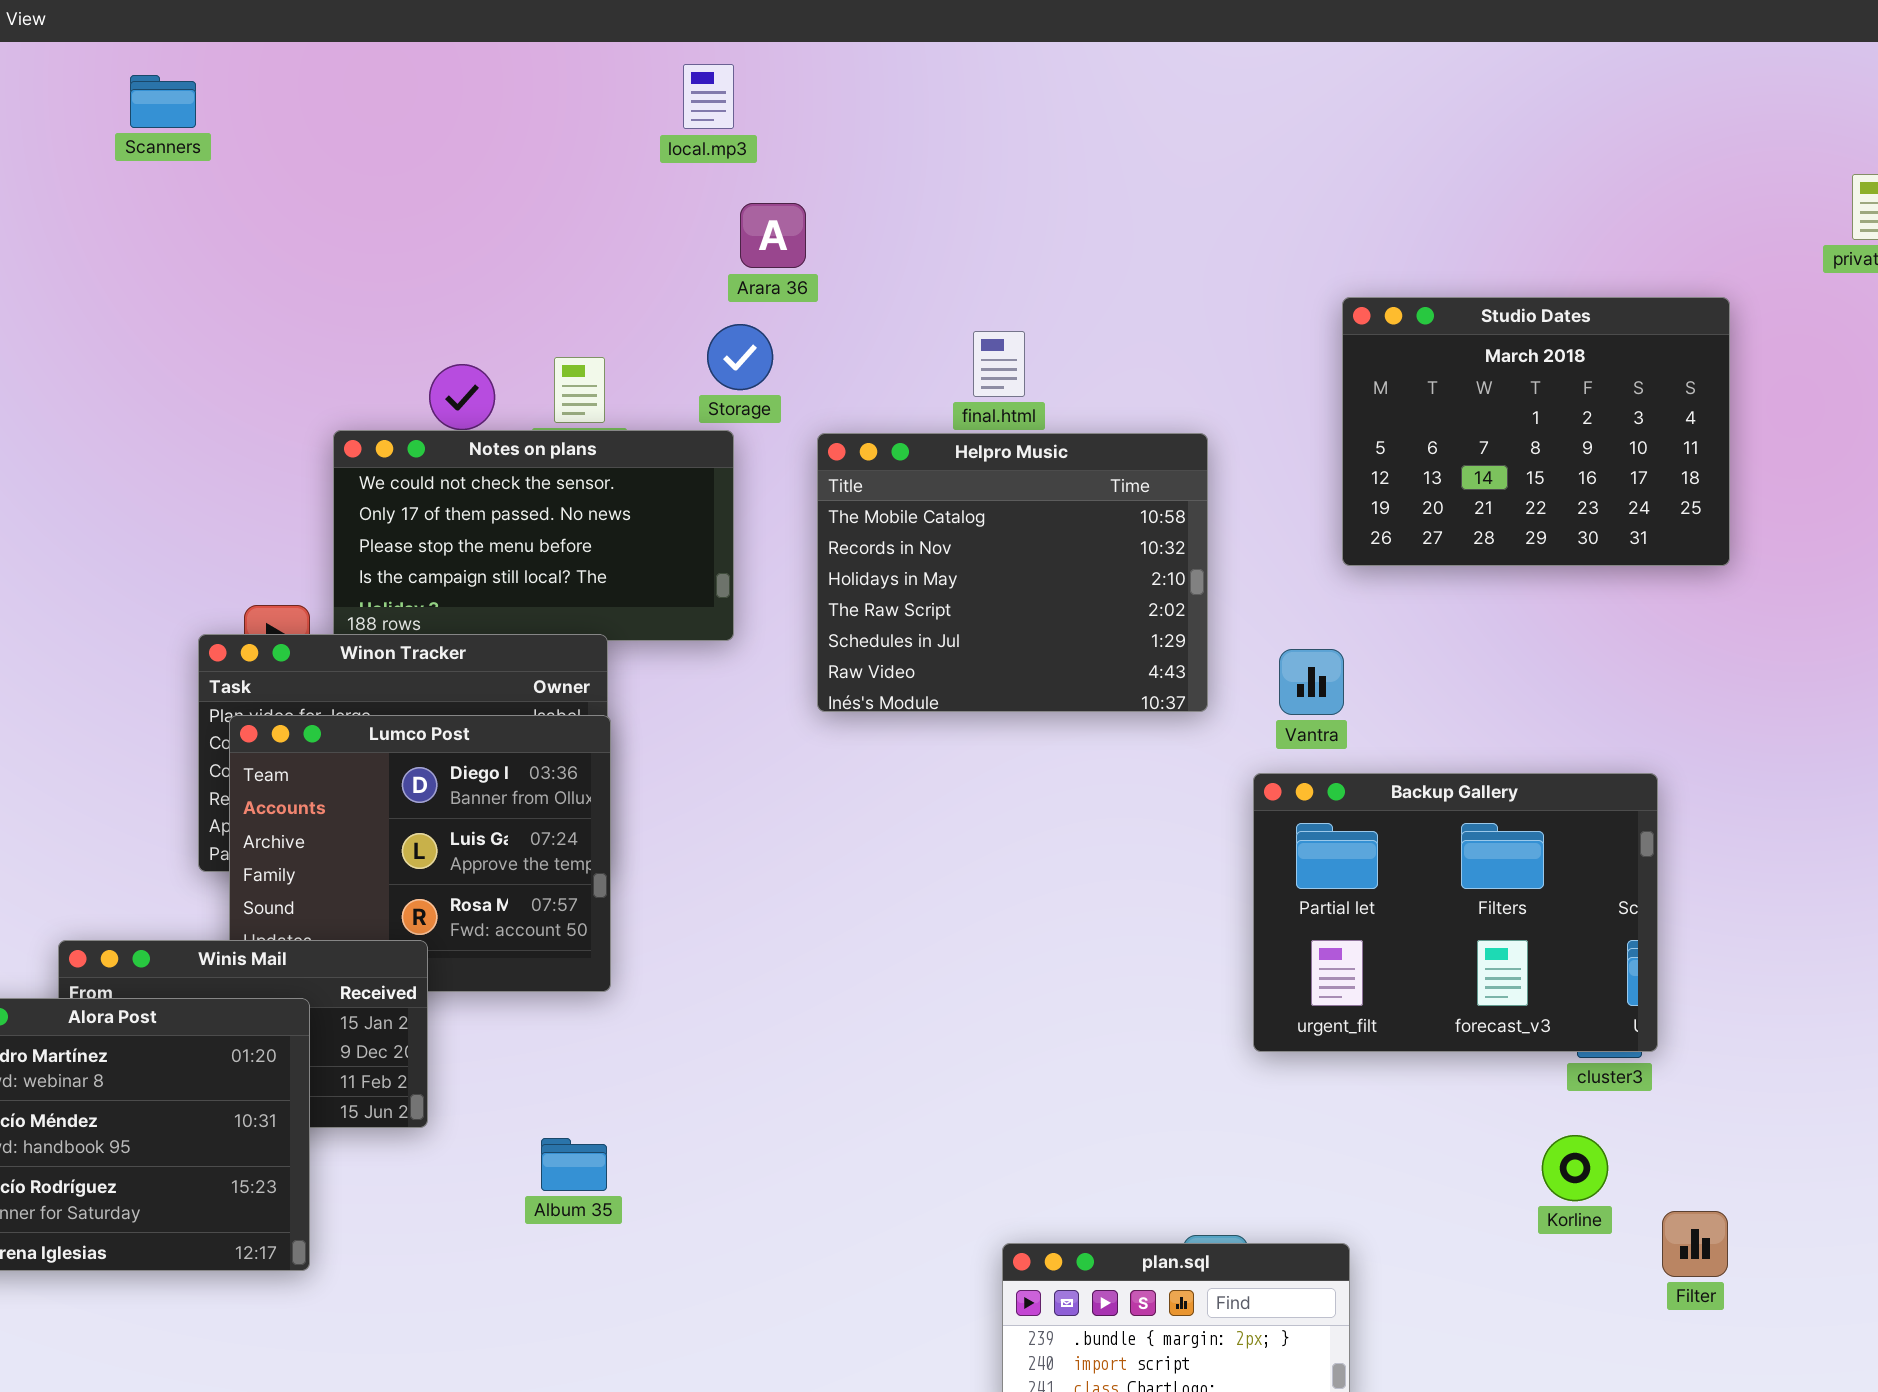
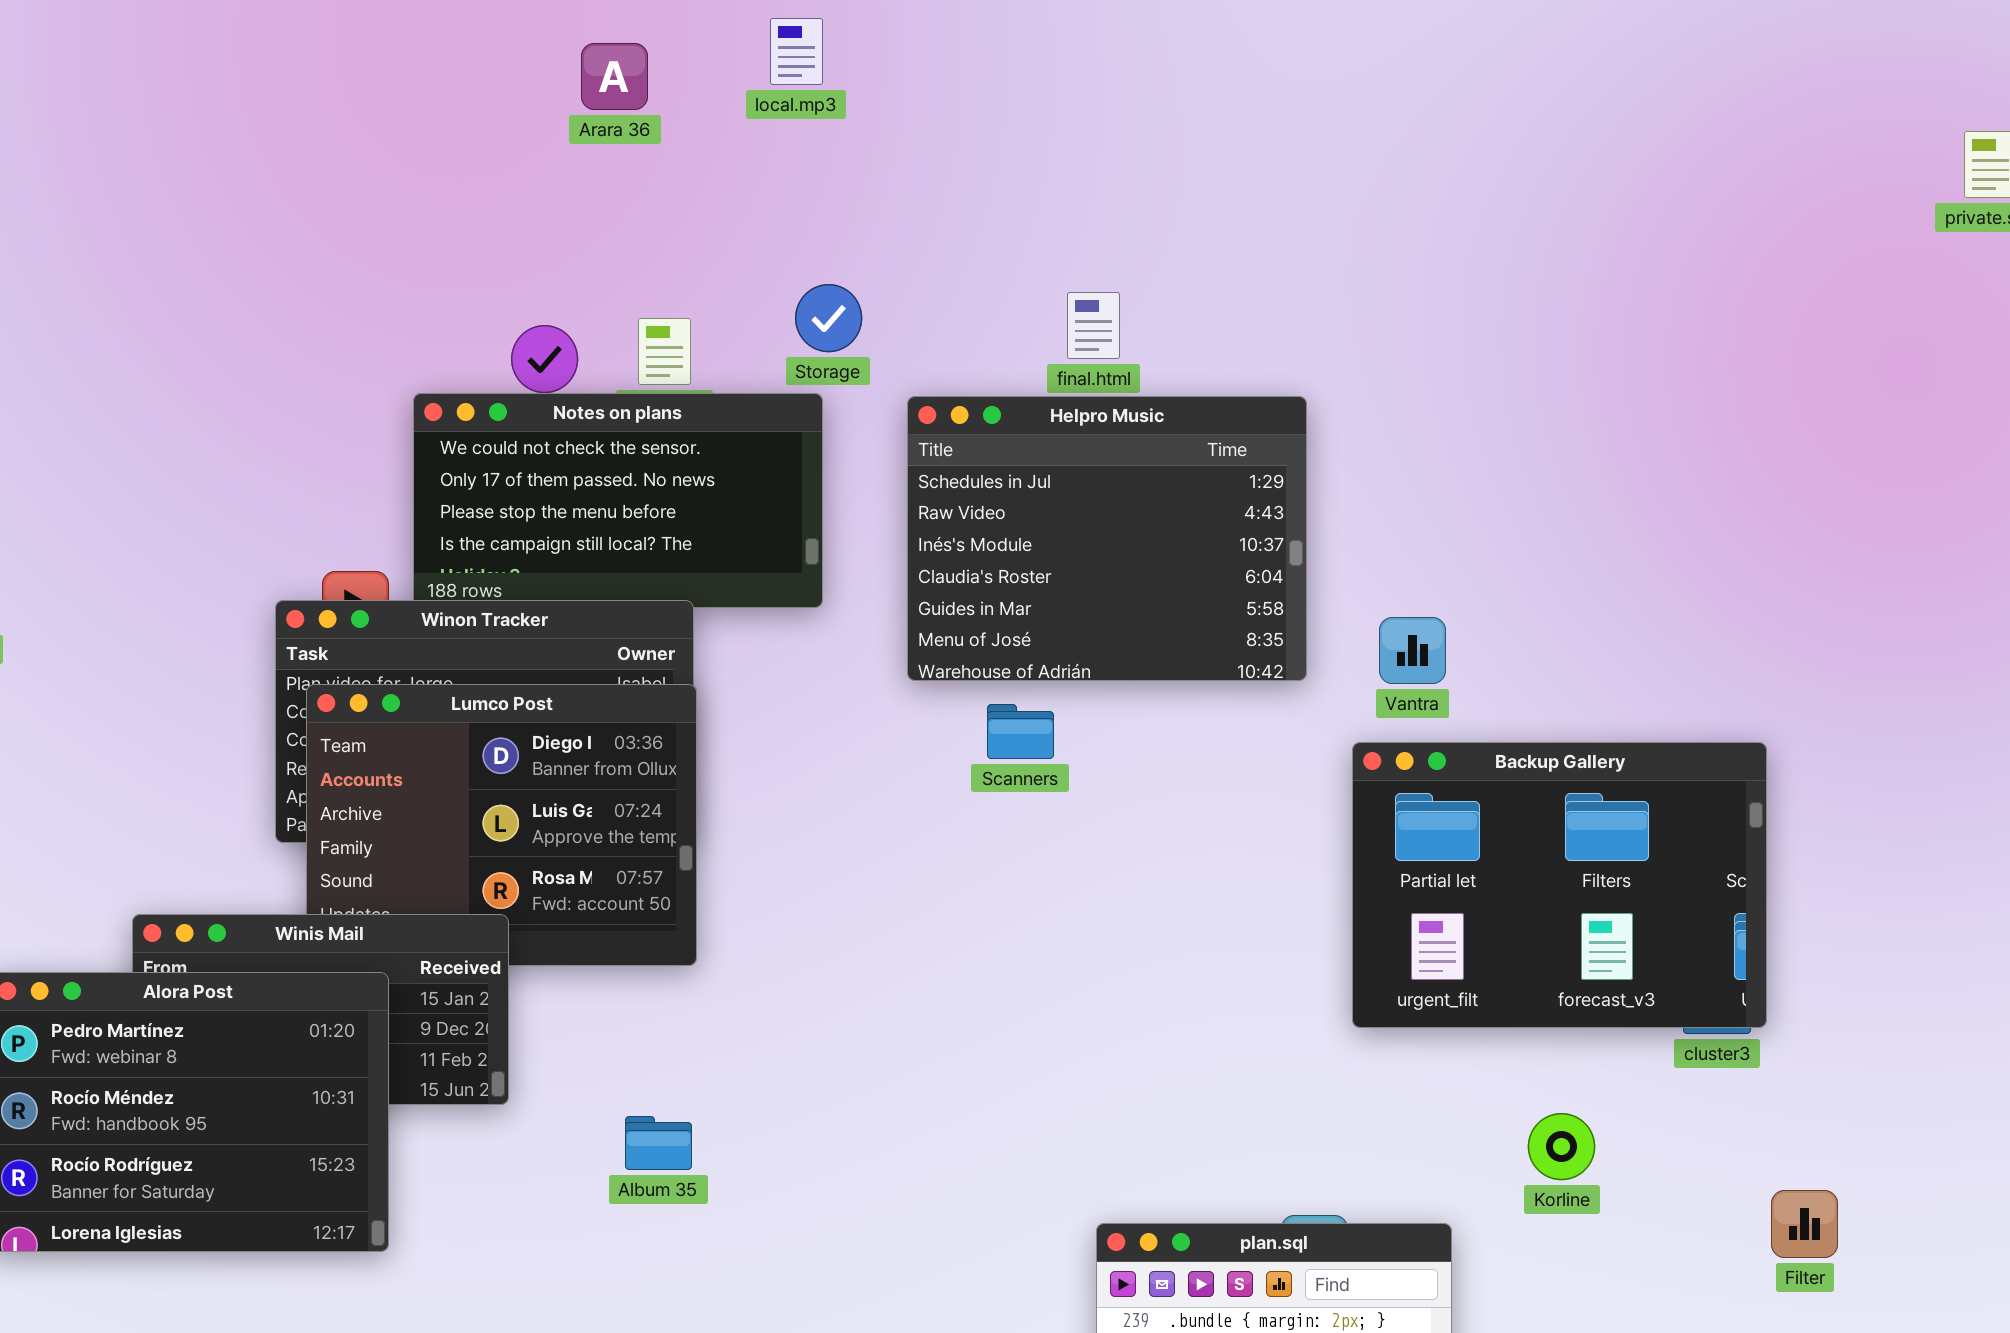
Scanners: [130,75,196,128] -> [987,704,1054,759], moved
Arara 36: [740,203,806,268] -> [581,43,648,110], moved
Studio Dates: [1342,297,1730,566] -> none, closed
Helpro Music: [817,433,1208,712] -> [907,396,1307,681], scrolled down 4 rows
Korline: [1542,1135,1608,1201] -> [1528,1113,1595,1180], moved

